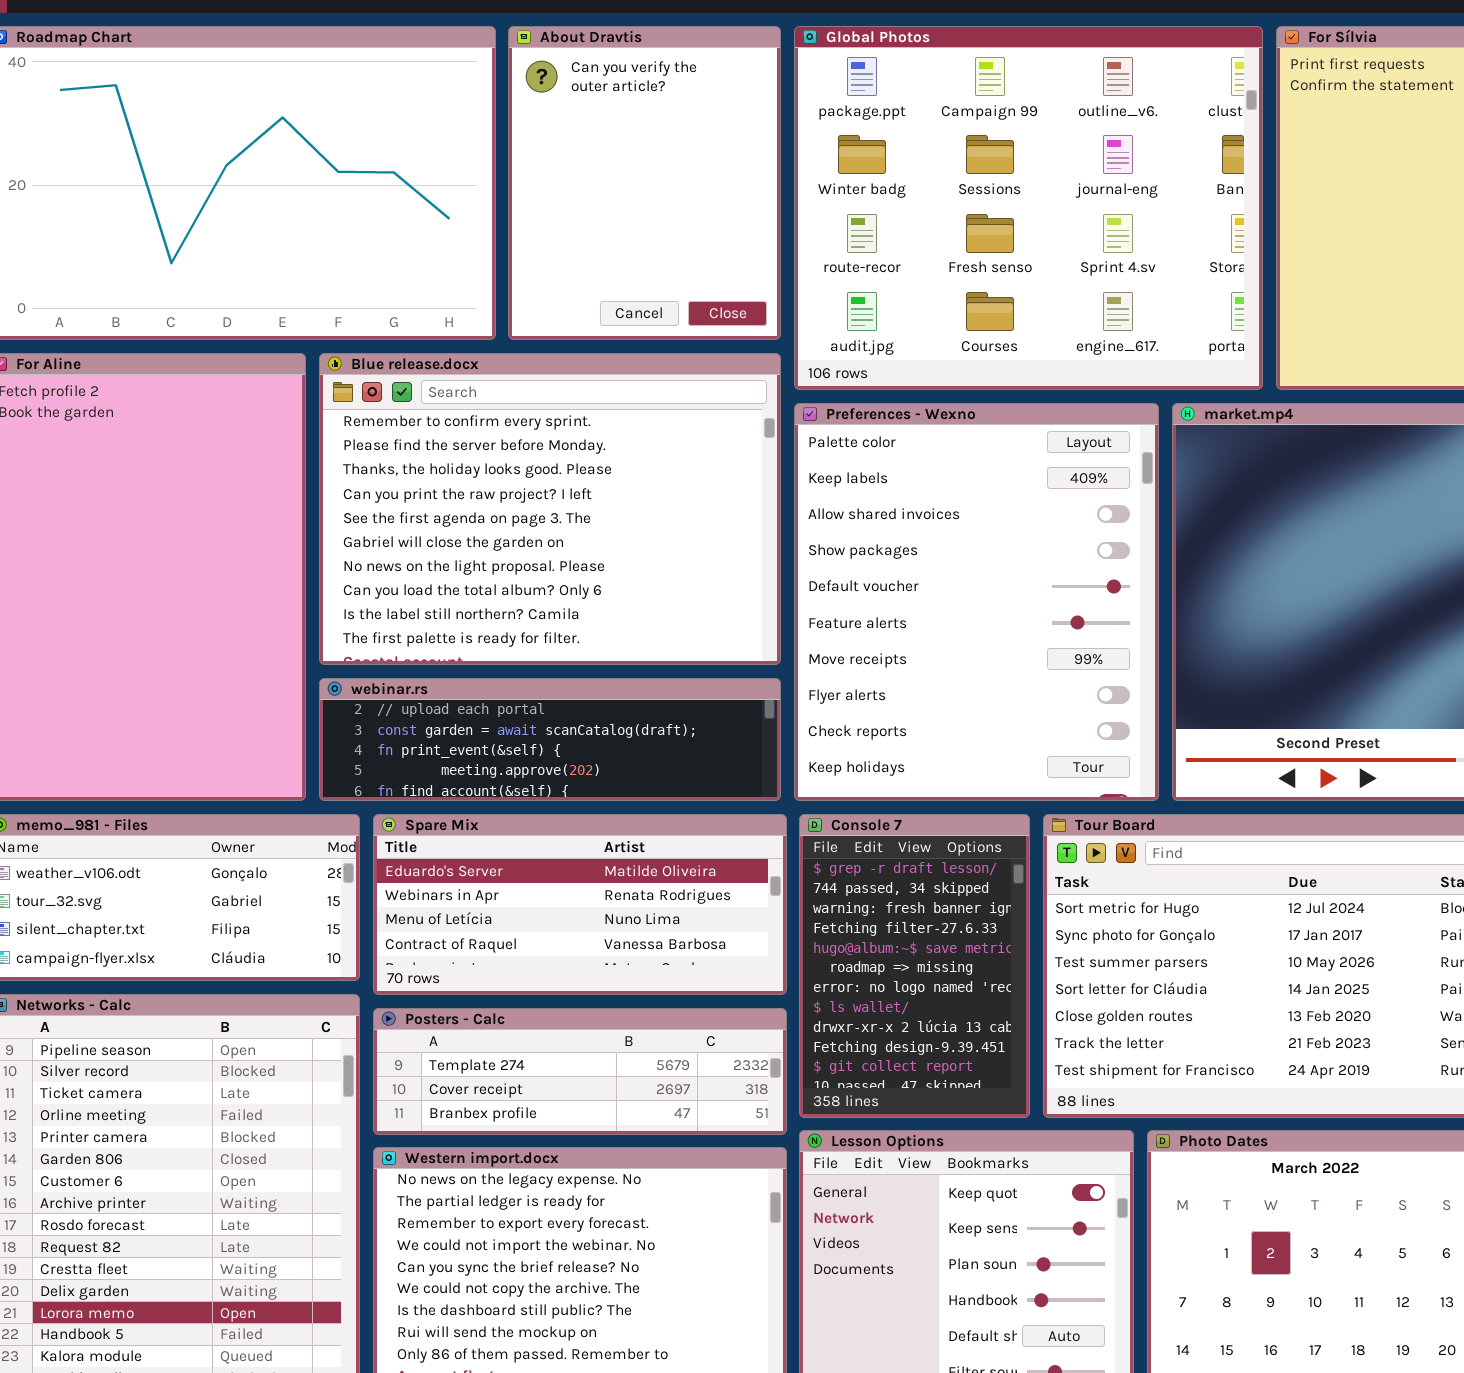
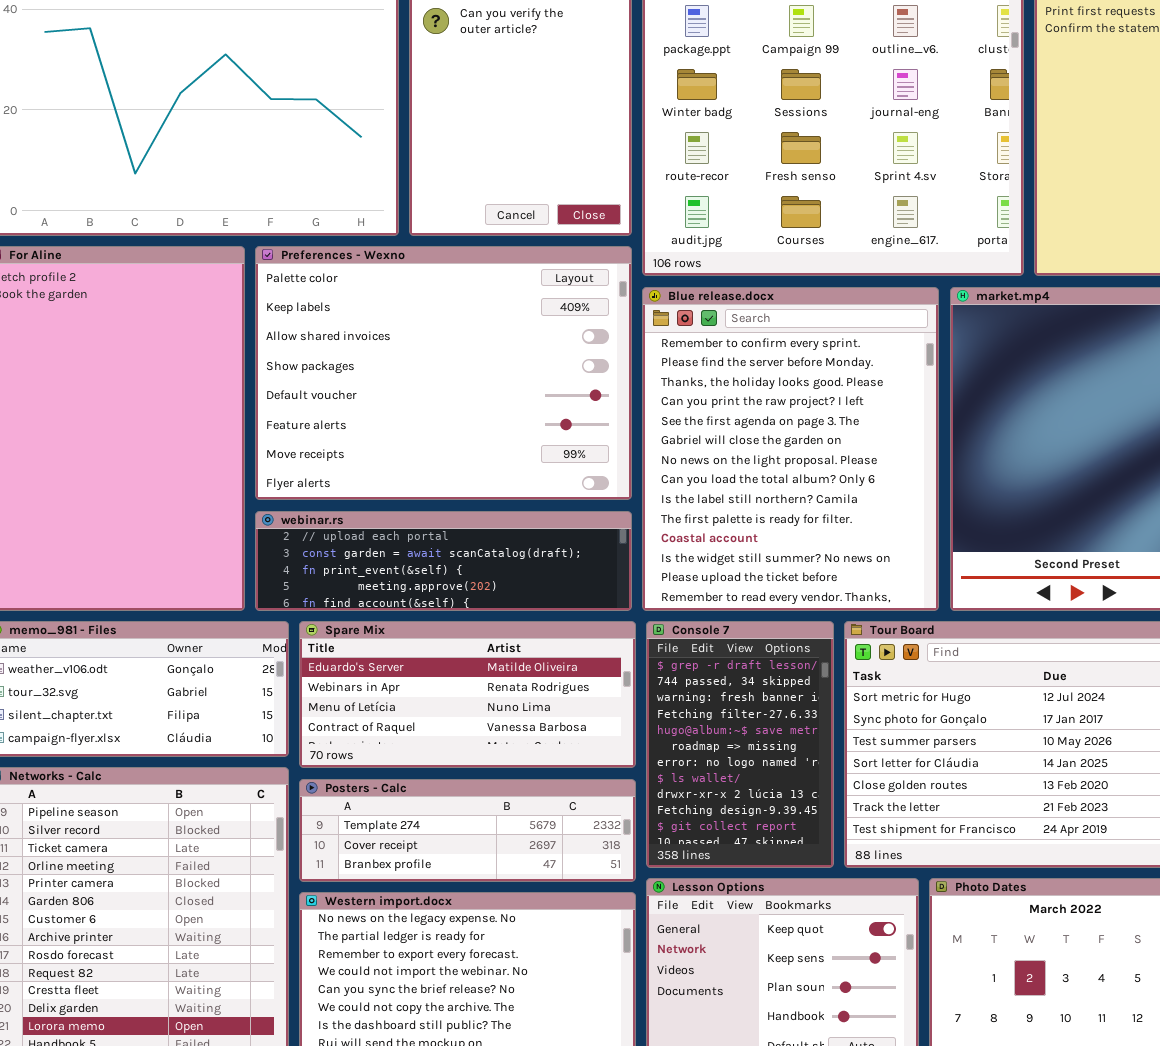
Blue release.docx: [319,353,781,665] -> [642,287,939,611], moved, resized
Preferences - Wexno: [794,403,1159,801] -> [255,246,632,500], moved, resized

